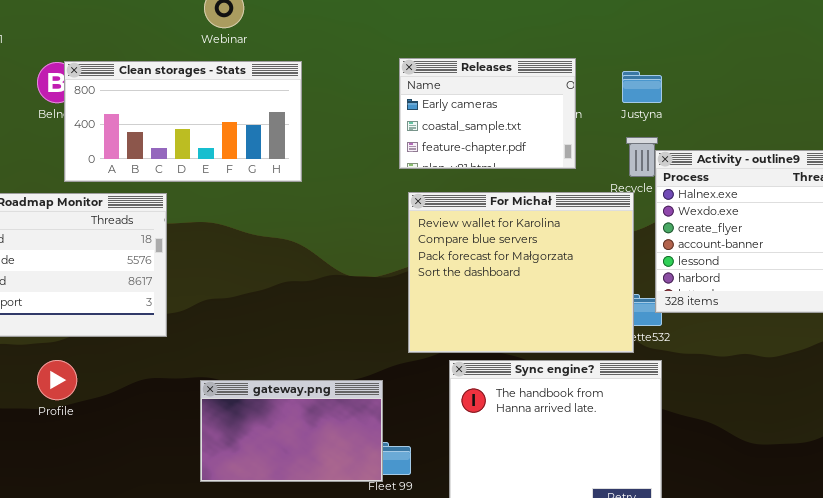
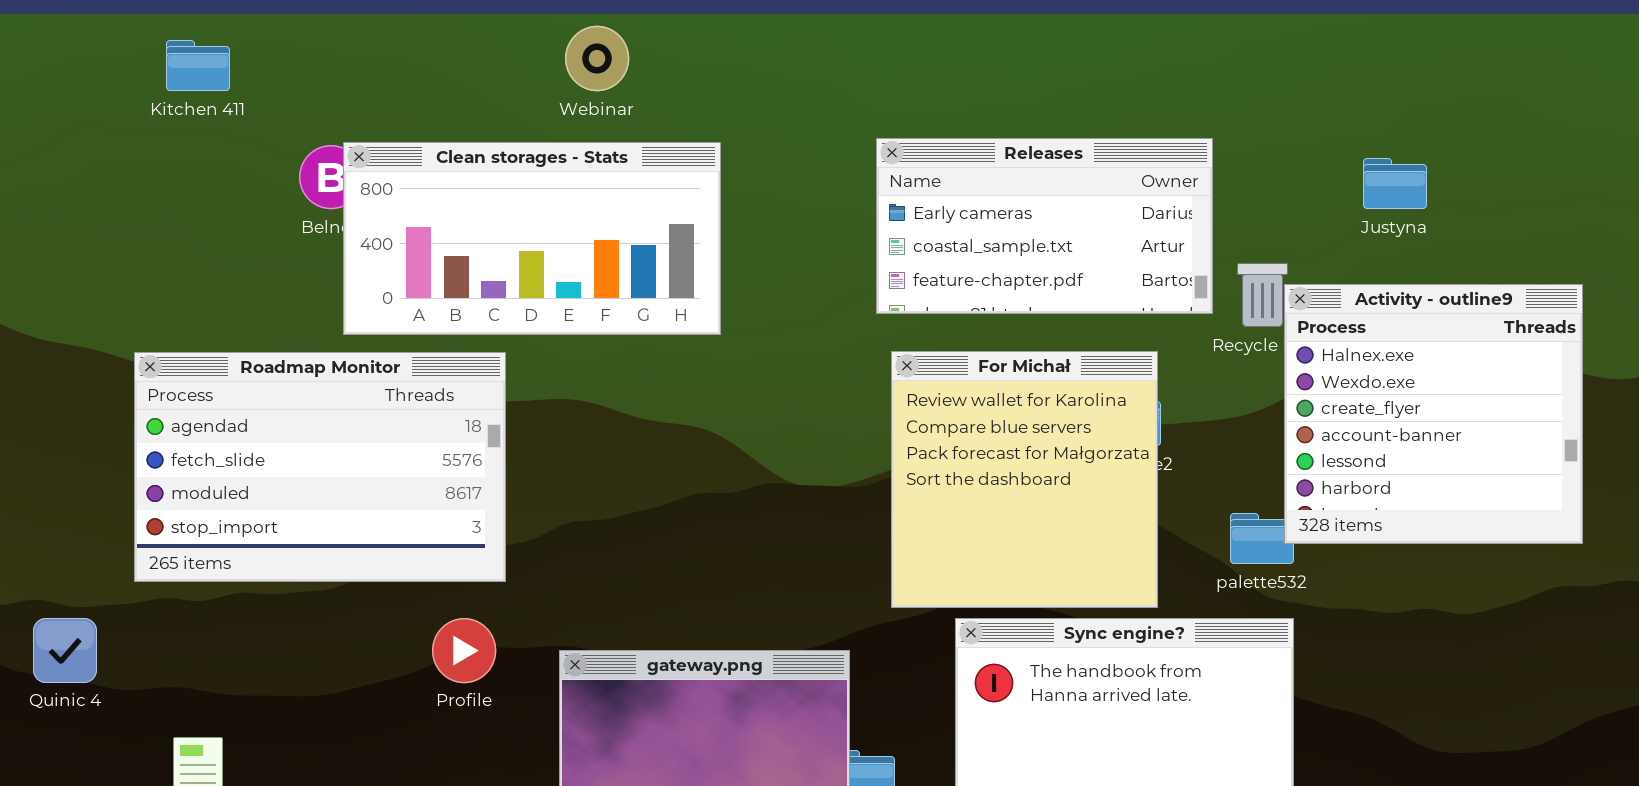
Releases: [399,58,576,169] -> [876,138,1213,314], resized
Justyna: [622,71,662,103] -> [1363,158,1427,209], moved
For Michał: [408,192,634,353] -> [891,351,1158,608], resized
Profile: [37,360,77,400] -> [432,618,496,683], moved

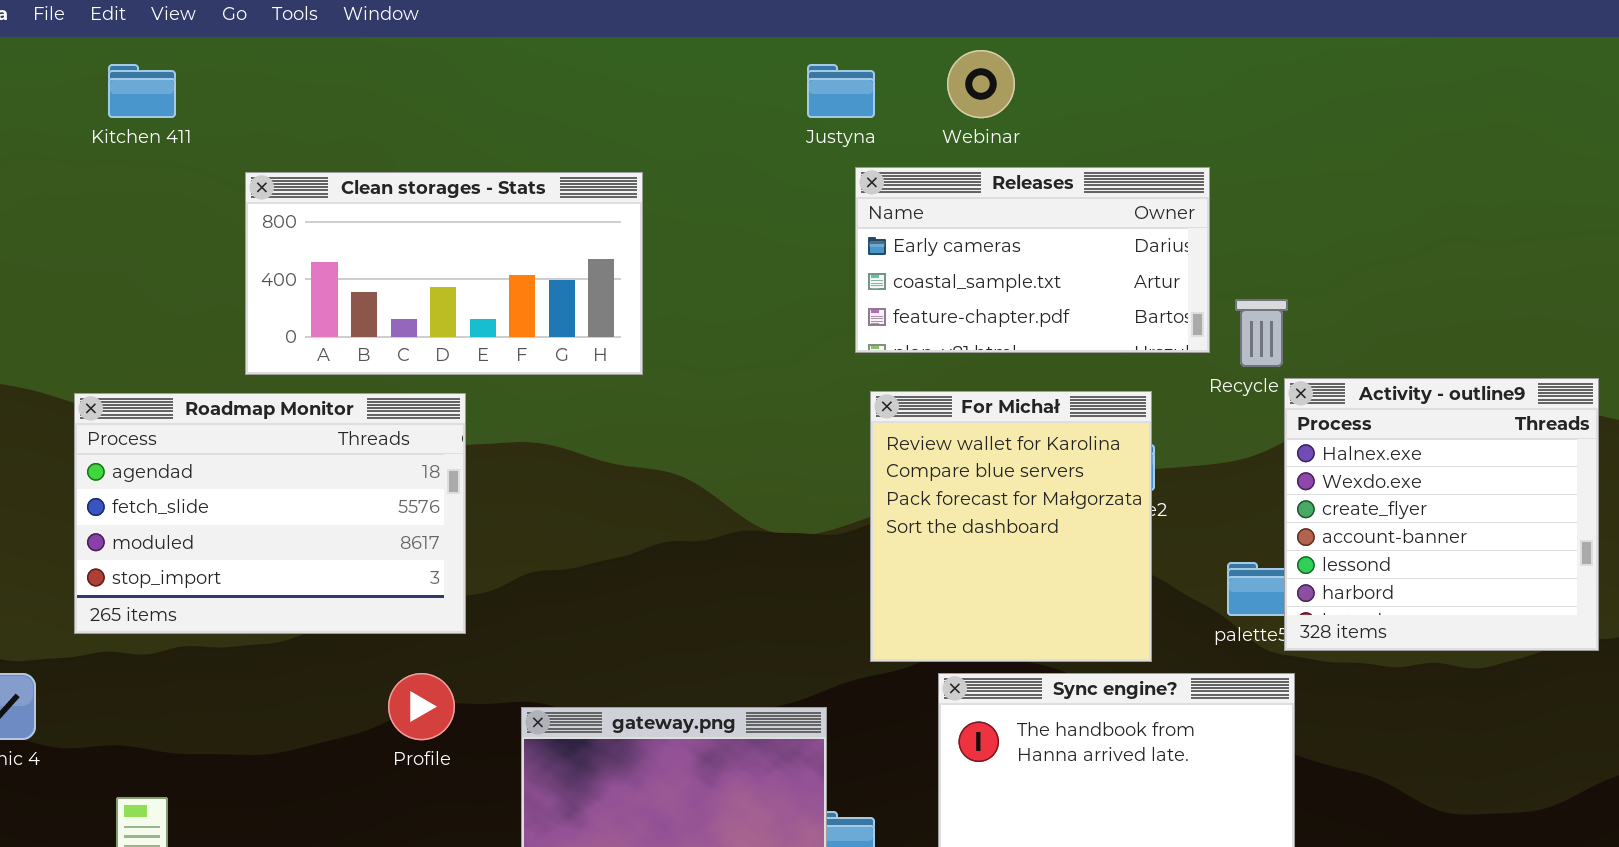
Webinar: [565,26,629,91] -> [947,50,1015,118], moved
Clean storages - Stats: [343,142,721,335] -> [245,172,643,375], moved
Justyna: [1363,158,1427,209] -> [807,64,875,118], moved
Activity - outline9: [1284,284,1583,544] -> [1284,378,1599,651], moved

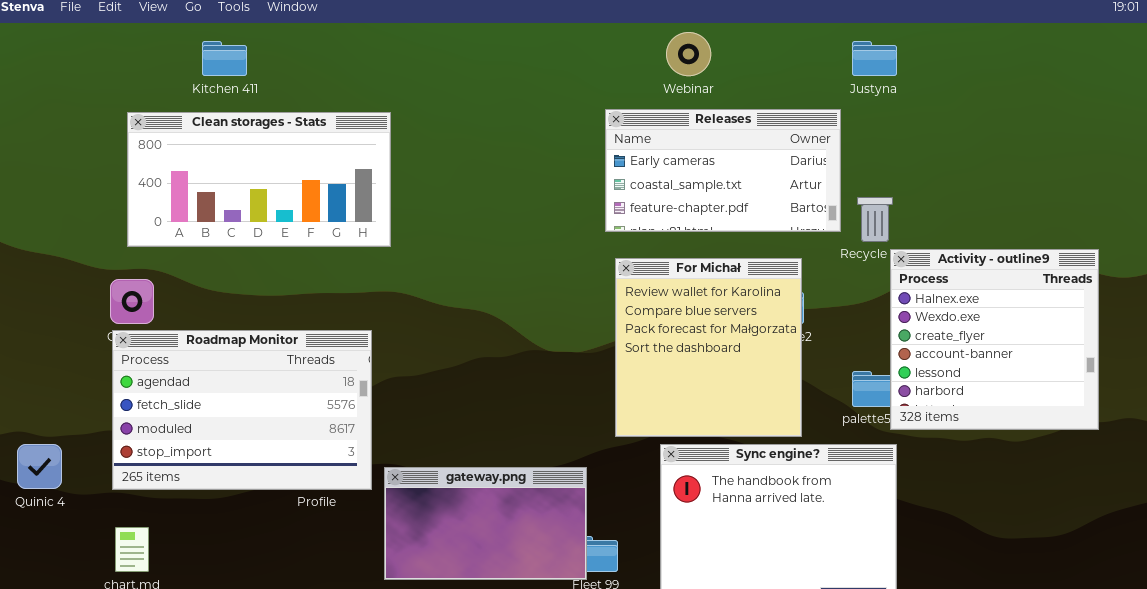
Kitchen 411: [108,64,176,118] -> [202,41,247,76], moved
Justyna: [807,64,875,118] -> [852,41,897,76], moved
Clean storages - Stats: [245,172,643,375] -> [127,112,391,247], moved
Roadmap Monitor: [74,393,466,634] -> [112,330,372,490], moved

